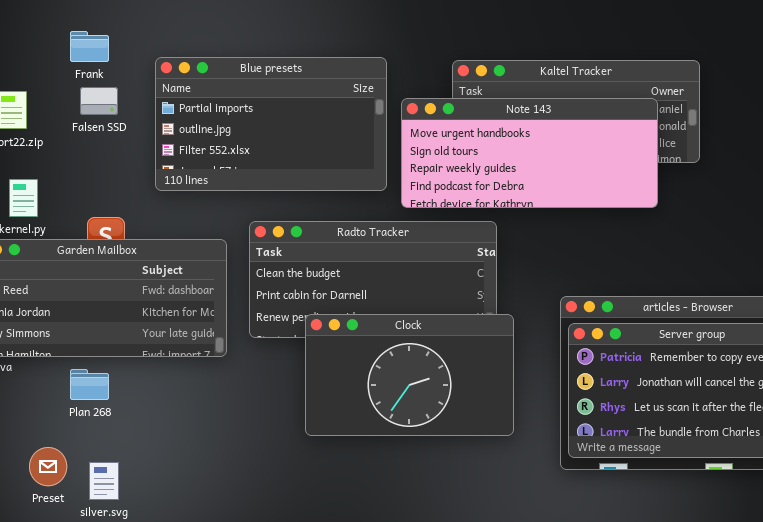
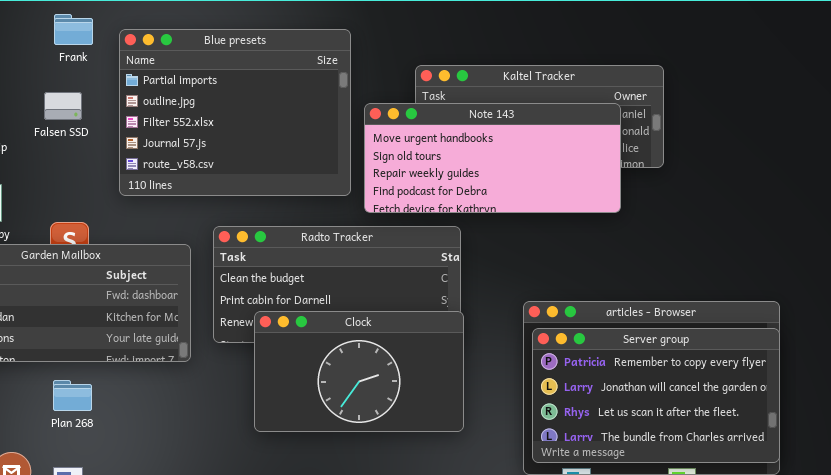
Frank: [70,31,109,62] -> [54,14,93,45], moved
Blue presets: [155,57,387,191] -> [119,29,351,196], resized
Clock: [305,314,514,436] -> [254,311,464,432], moved
Plan 268: [70,369,109,400] -> [53,380,92,411], moved

